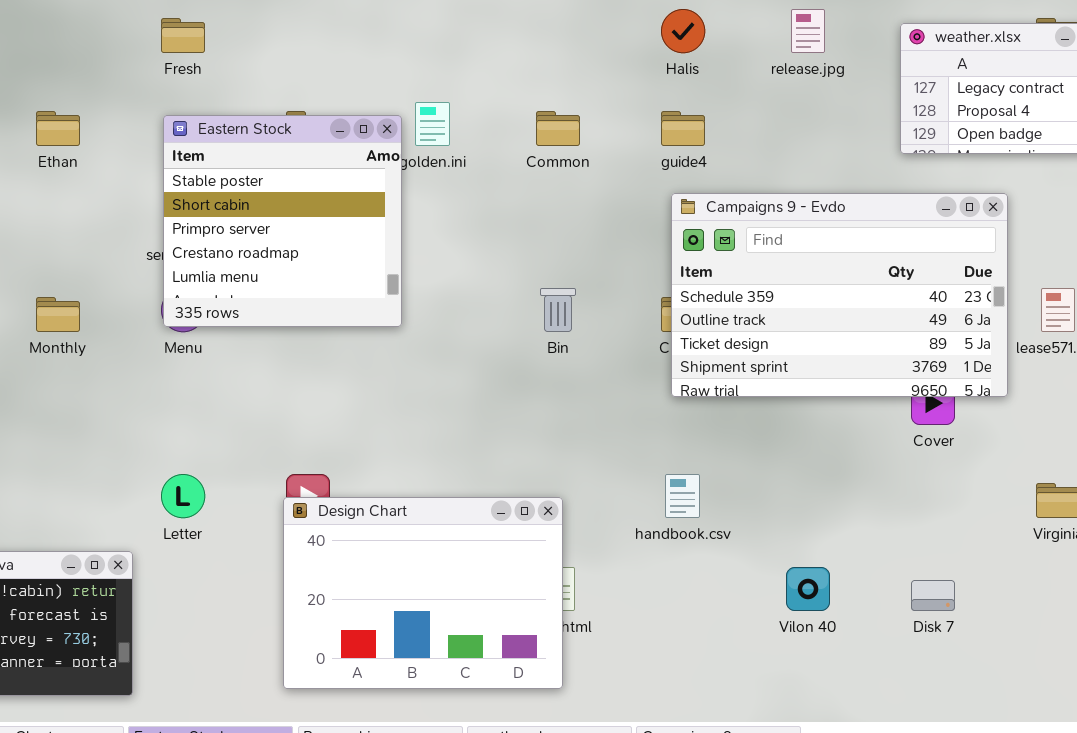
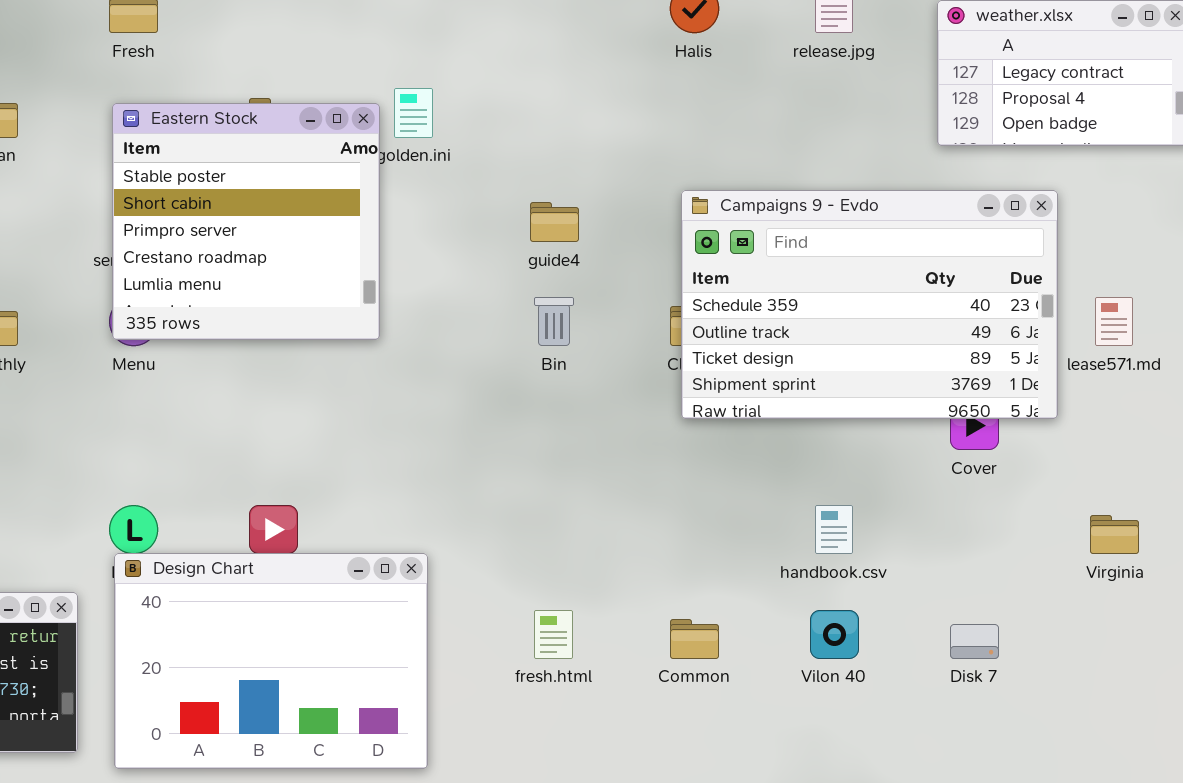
Common: [536,111,580,146] -> [670,619,719,659], moved
guide4: [661,111,705,146] -> [530,202,579,242], moved
handbook.csv: [665,474,700,518] -> [815,505,853,554], moved
Design Chart: [283,497,563,689] -> [114,553,428,769], moved

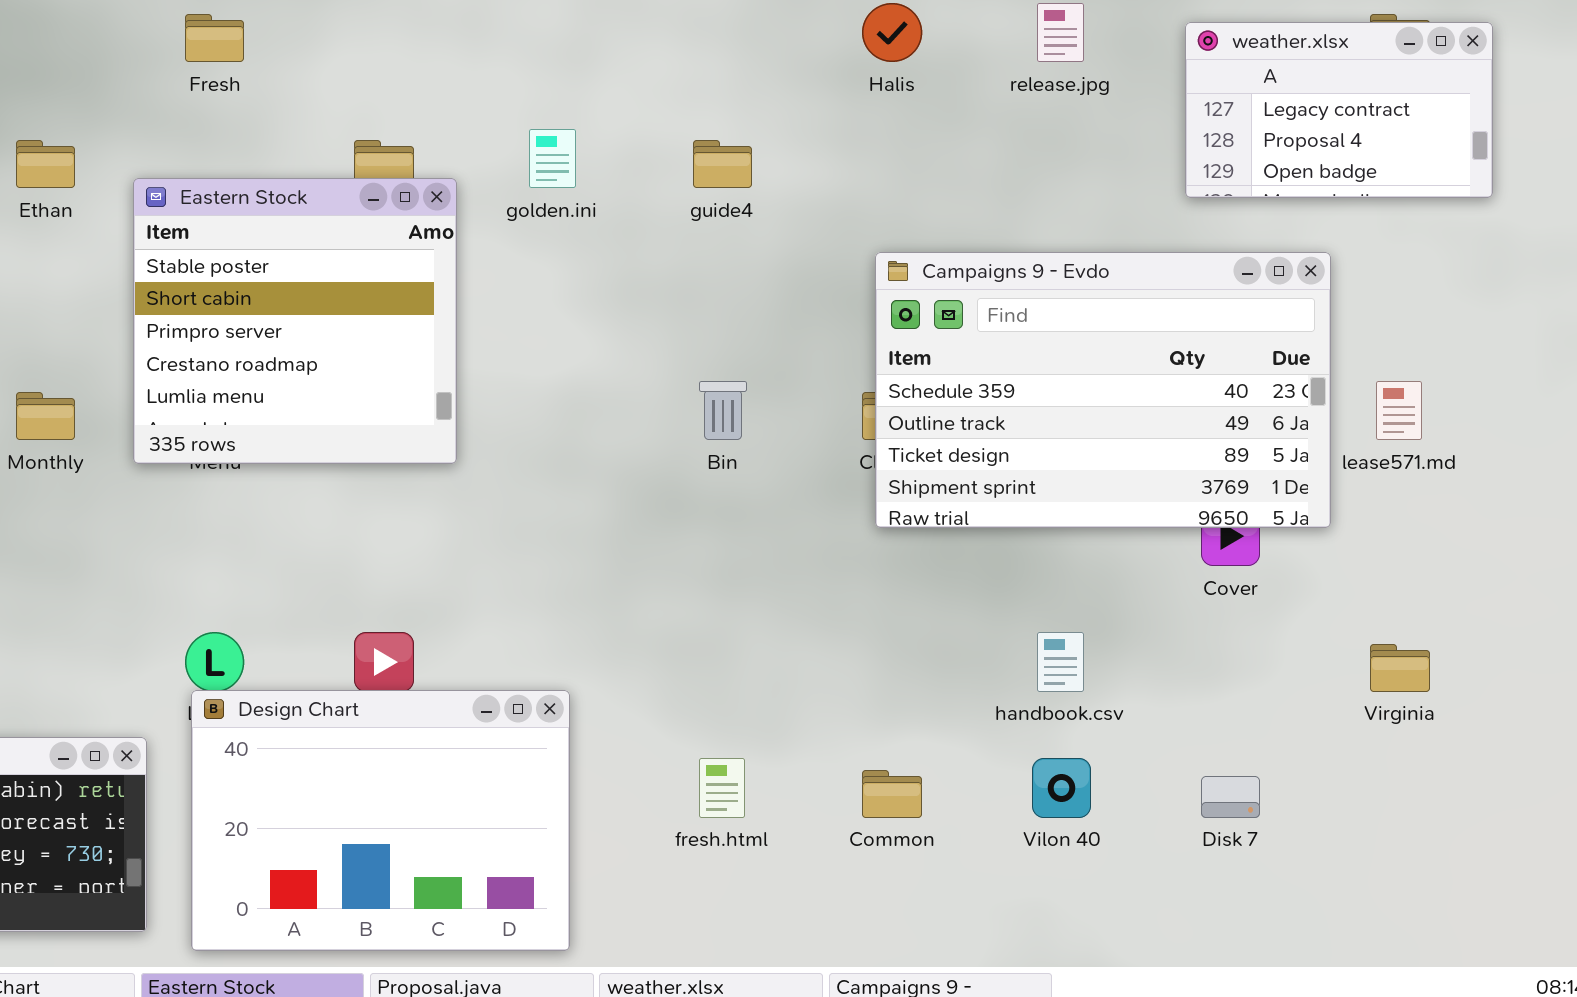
Eastern Stock: [112,103,380,340] -> [133,178,457,464], moved
guide4: [530,202,579,242] -> [693,140,752,188], moved

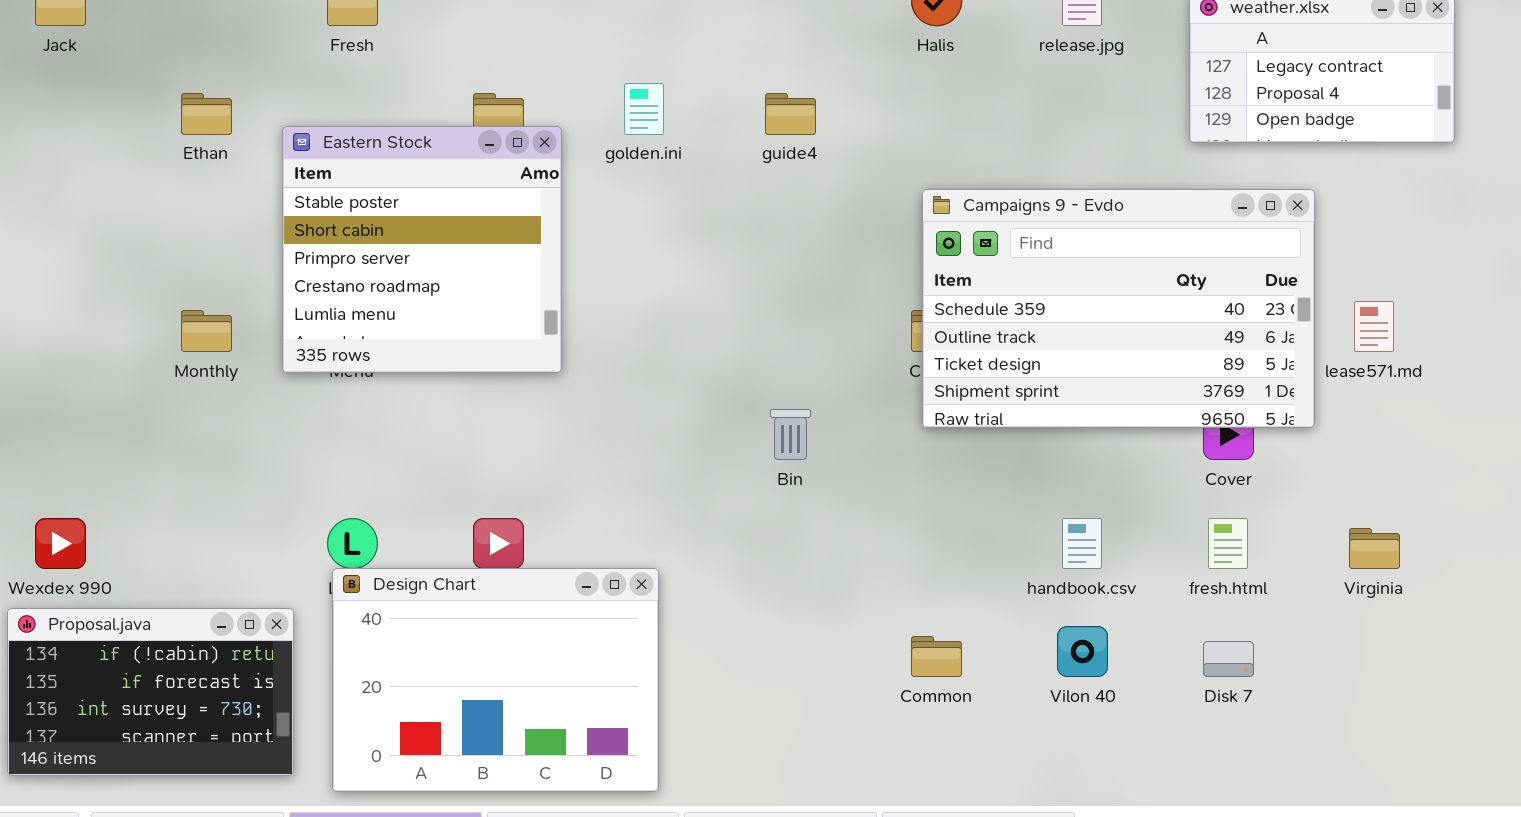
Bin: [699,381,747,440] -> [770,409,811,460], moved
fresh.html: [699,758,745,818] -> [1208,518,1248,569], moved

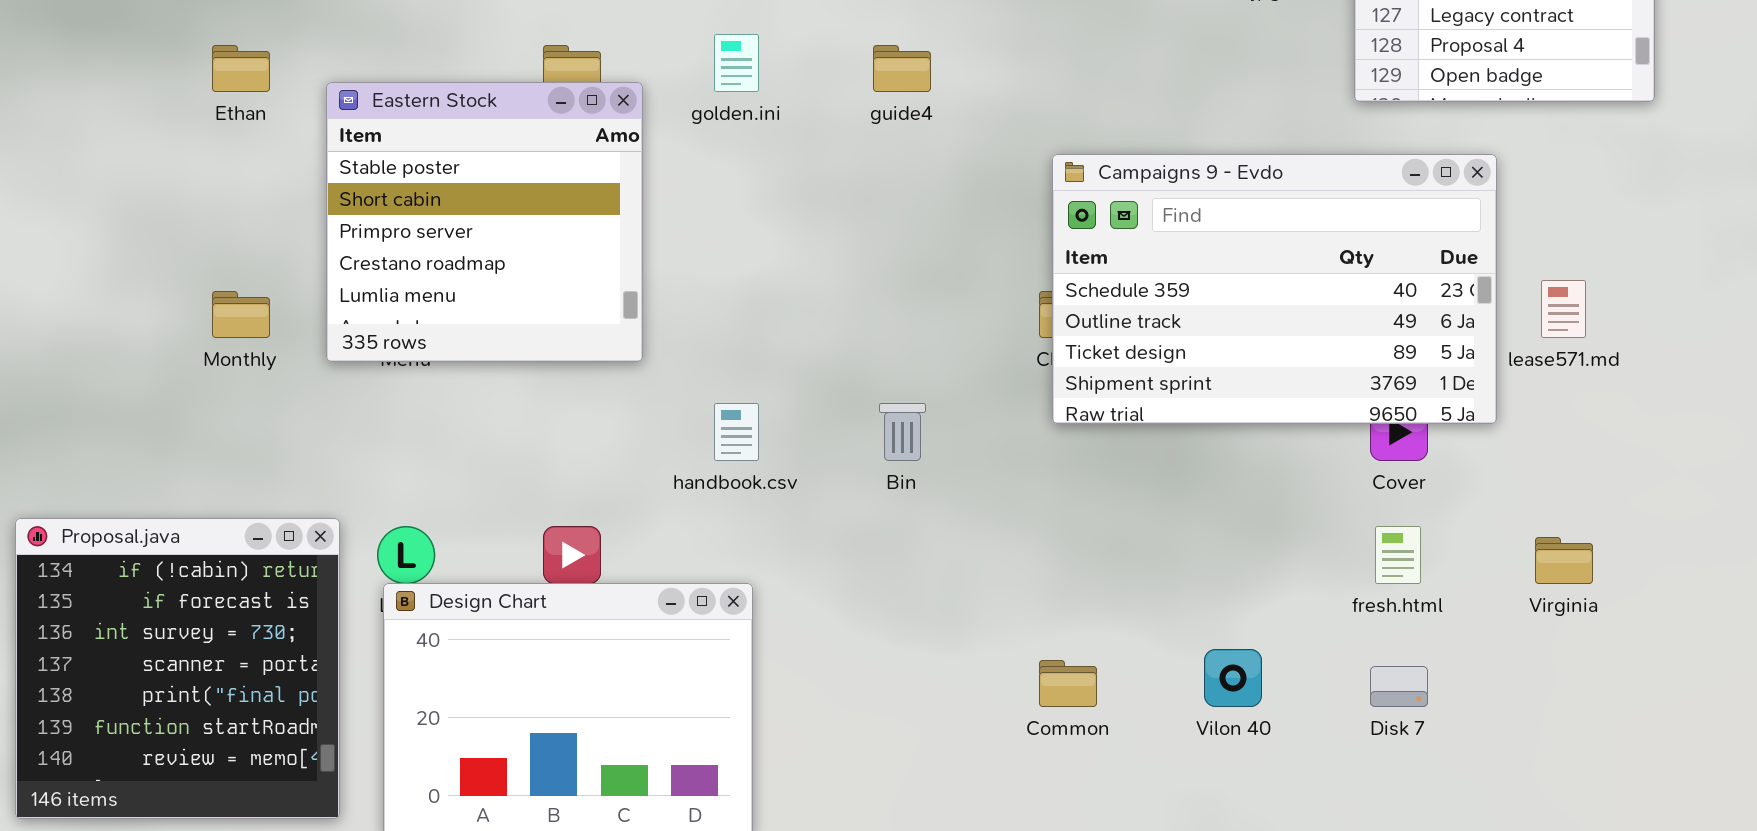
handbook.csv: [1062,518,1102,569] -> [714,403,759,461], moved
Proposal.java: [7,608,294,776] -> [15,518,340,819], resized

